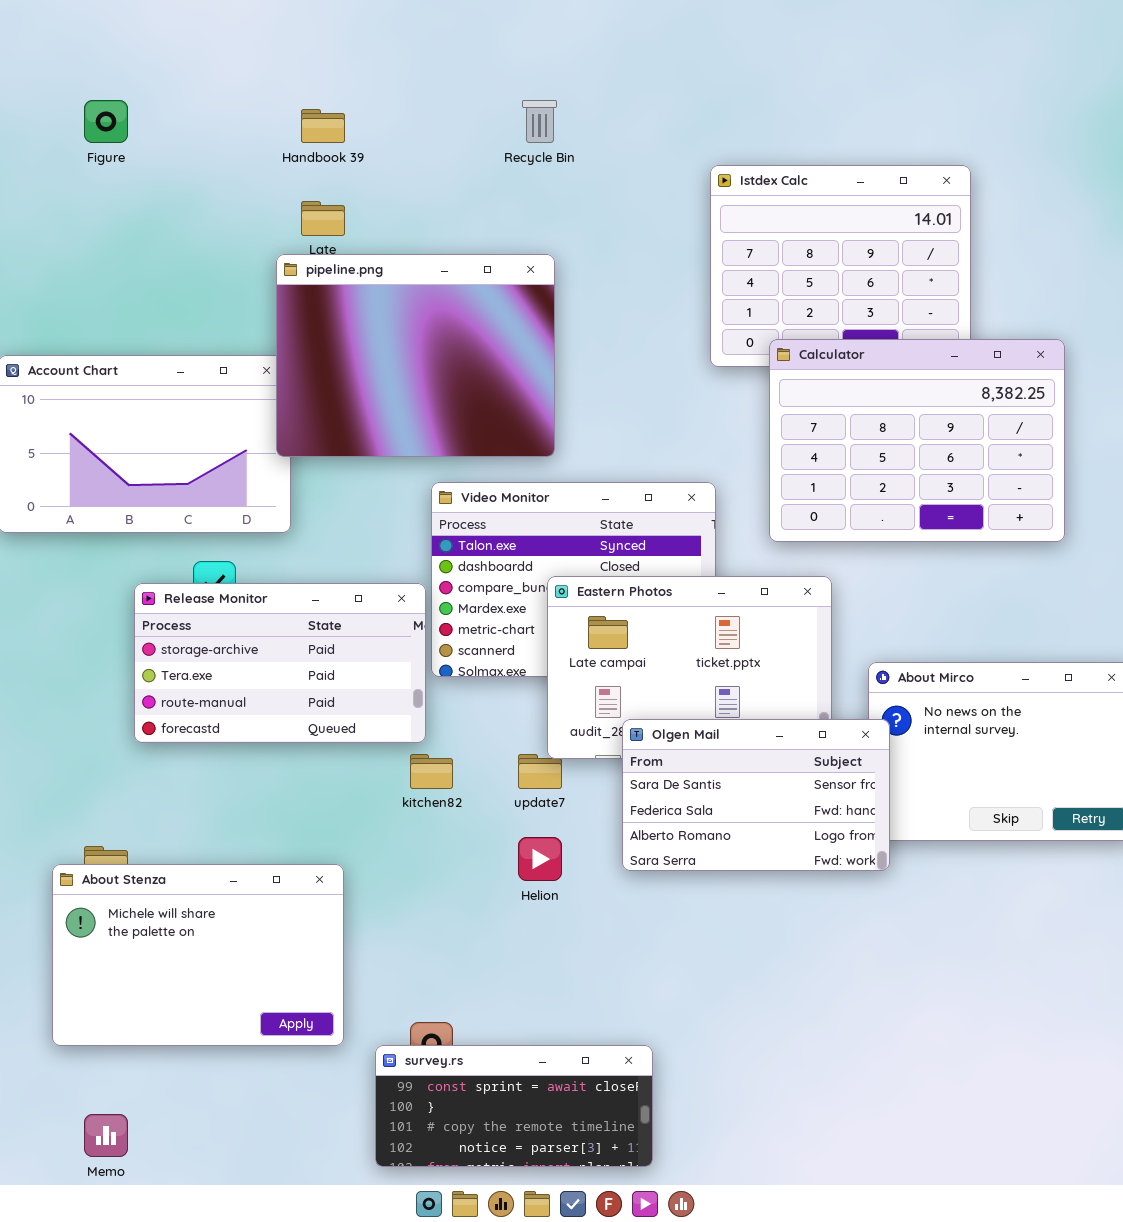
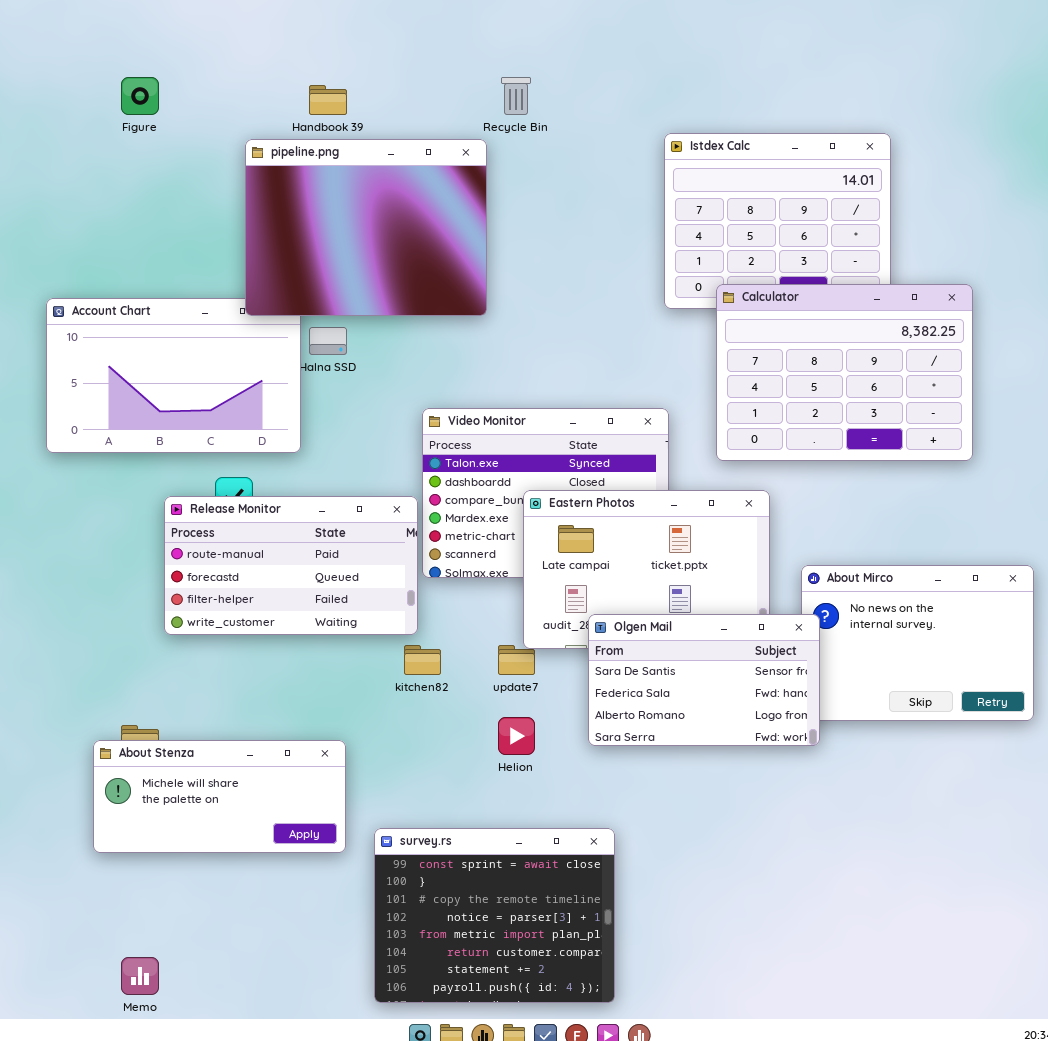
pipeline.png: [276,254,555,457] -> [245,139,487,316], moved
Release Monitor: [134,583,426,743] -> [164,496,418,635], scrolled down 2 rows
About Stenza: [52,864,344,1046] -> [93,740,346,853], resized
survey.rs: [375,1045,653,1167] -> [374,828,615,1003], resized

